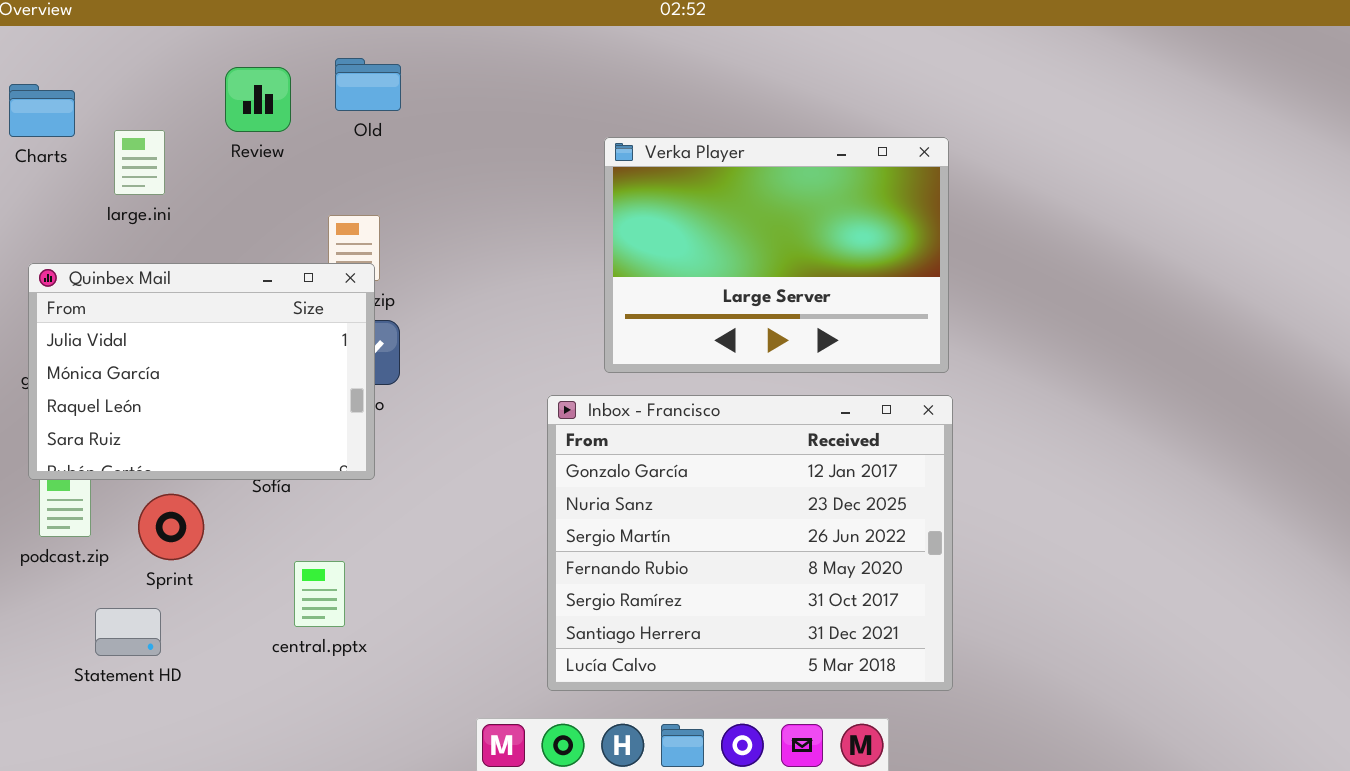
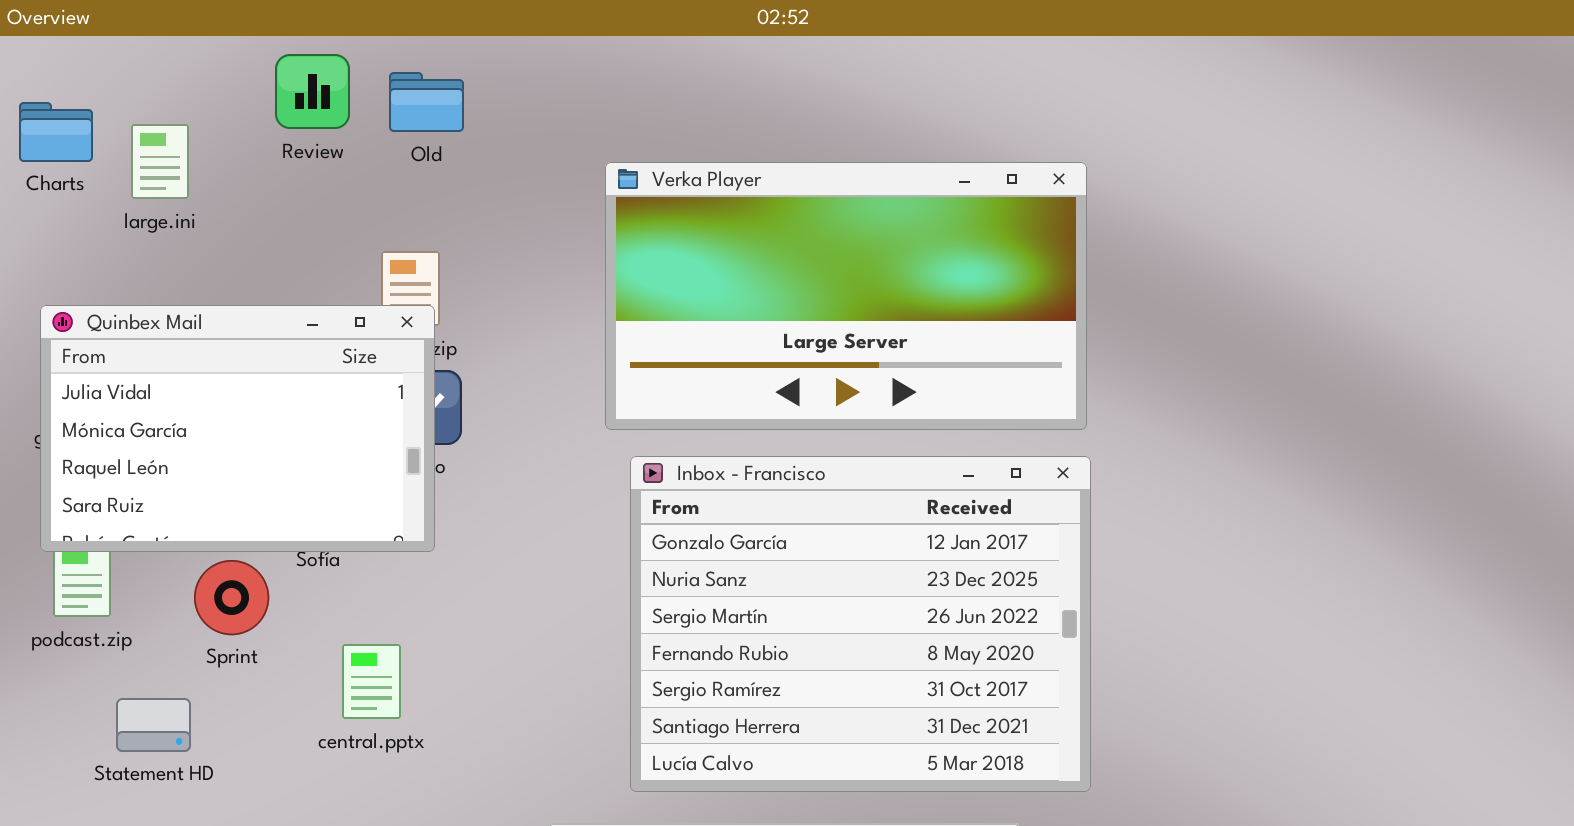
Review: [225,67,291,132] -> [275,54,350,129], moved
large.ini: [114,130,165,195] -> [131,124,189,199], moved
Verka Player: [604,137,949,373] -> [605,162,1087,430], resized
Sprint: [138,494,204,560] -> [194,560,269,635], moved

